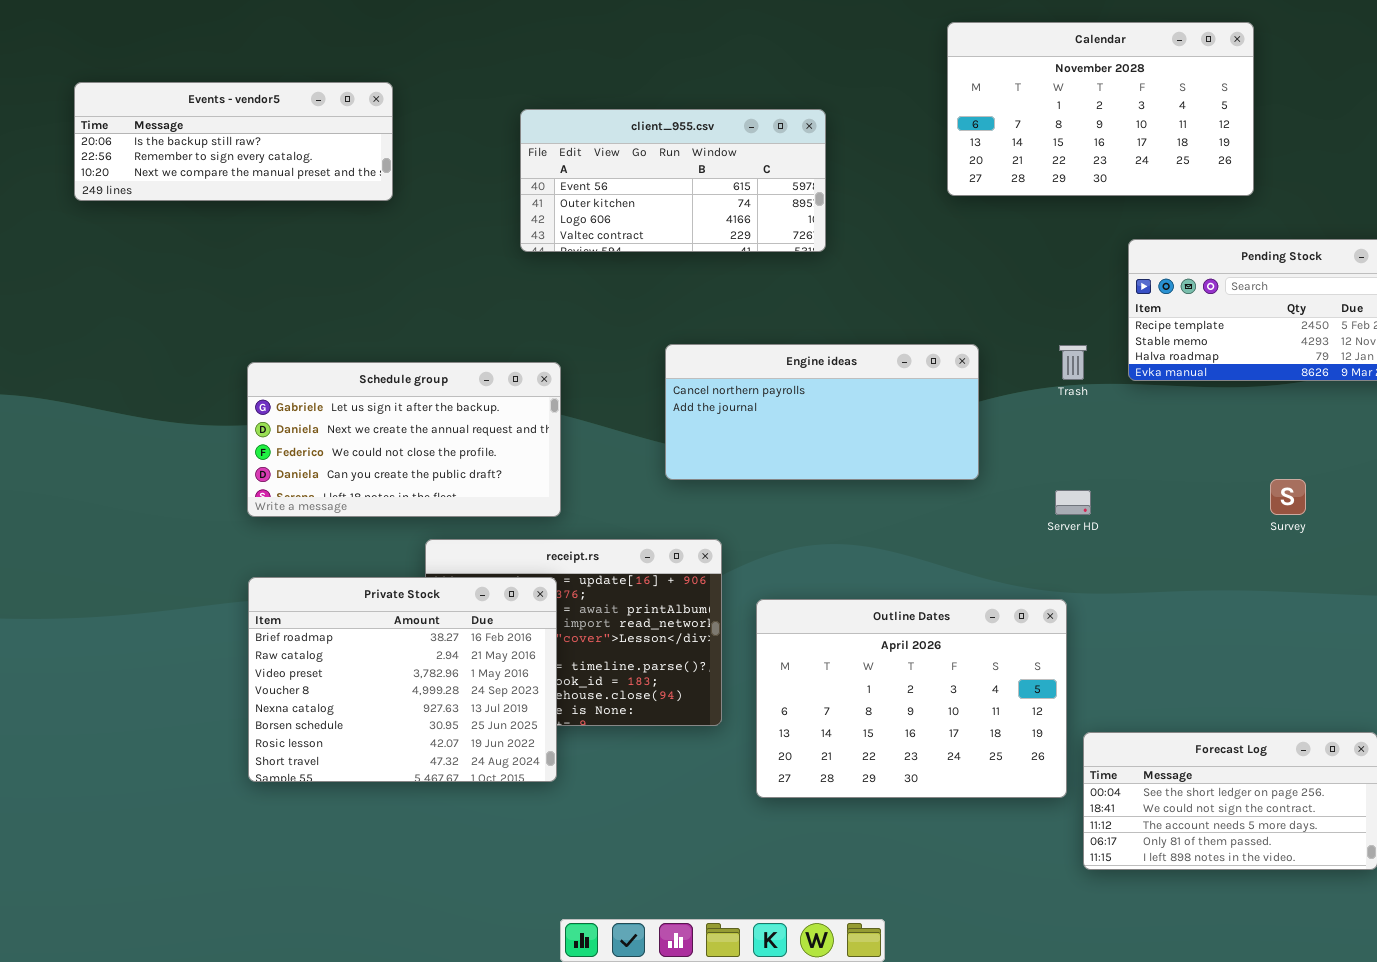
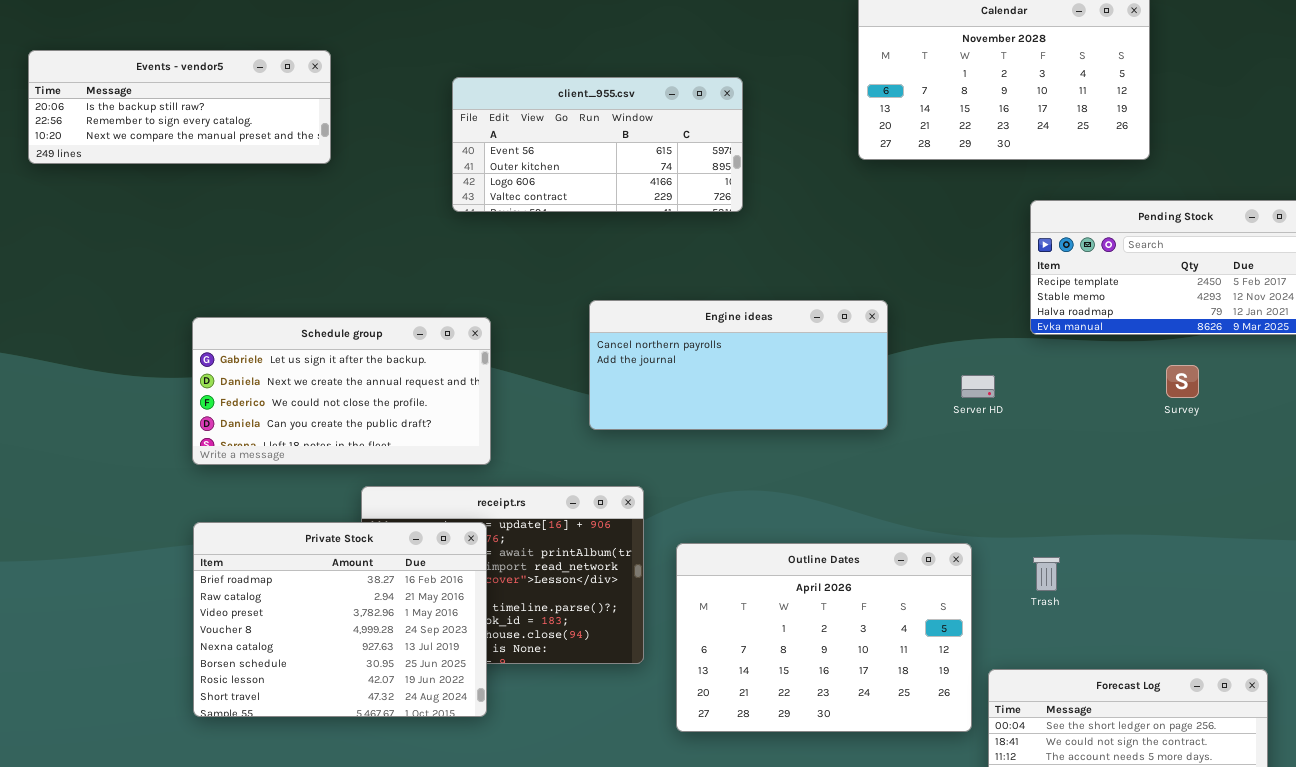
Trash: [1059,345,1087,380] -> [1033,557,1060,591], moved
Survey: [1270,479,1306,515] -> [1166,365,1199,398], moved
Server HD: [1055,490,1091,515] -> [961,375,995,398], moved

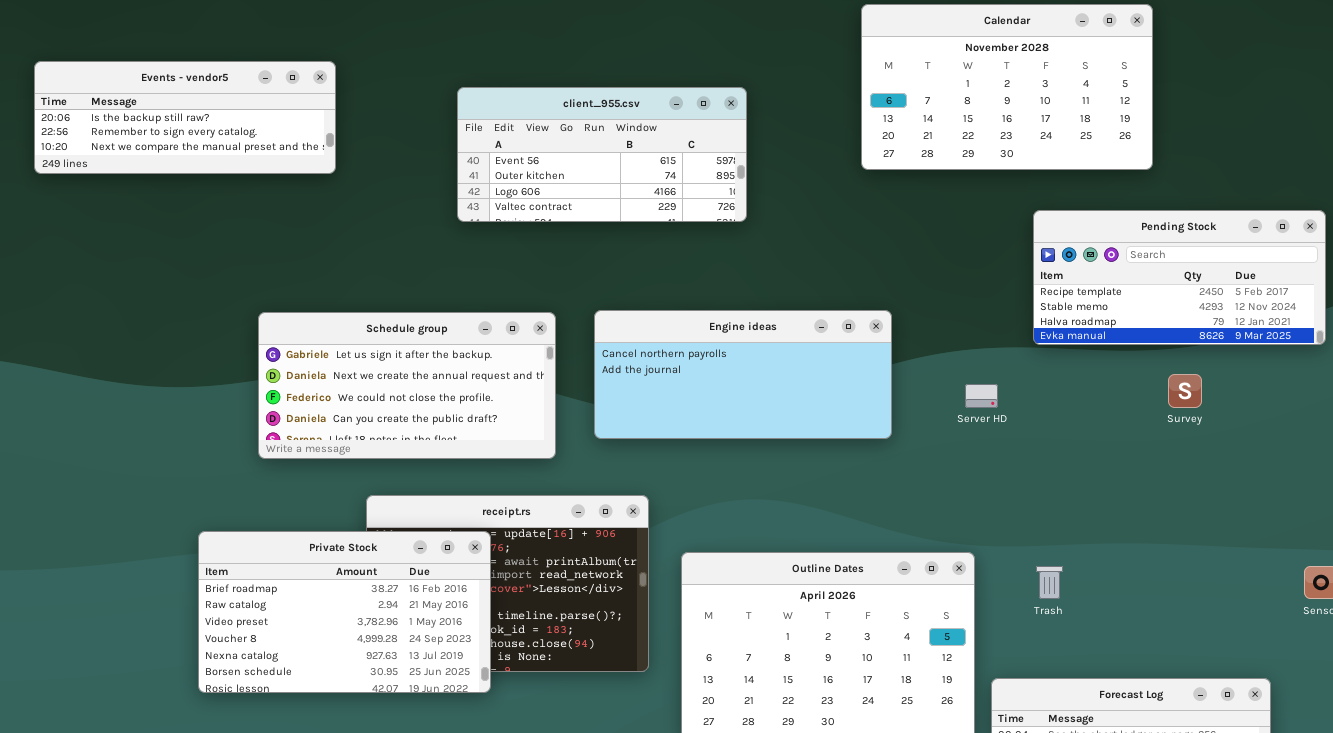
Schedule group: [192,317,491,465] -> [258,312,556,459], moved
Private Stock: [193,522,487,717] -> [198,531,491,693], resized

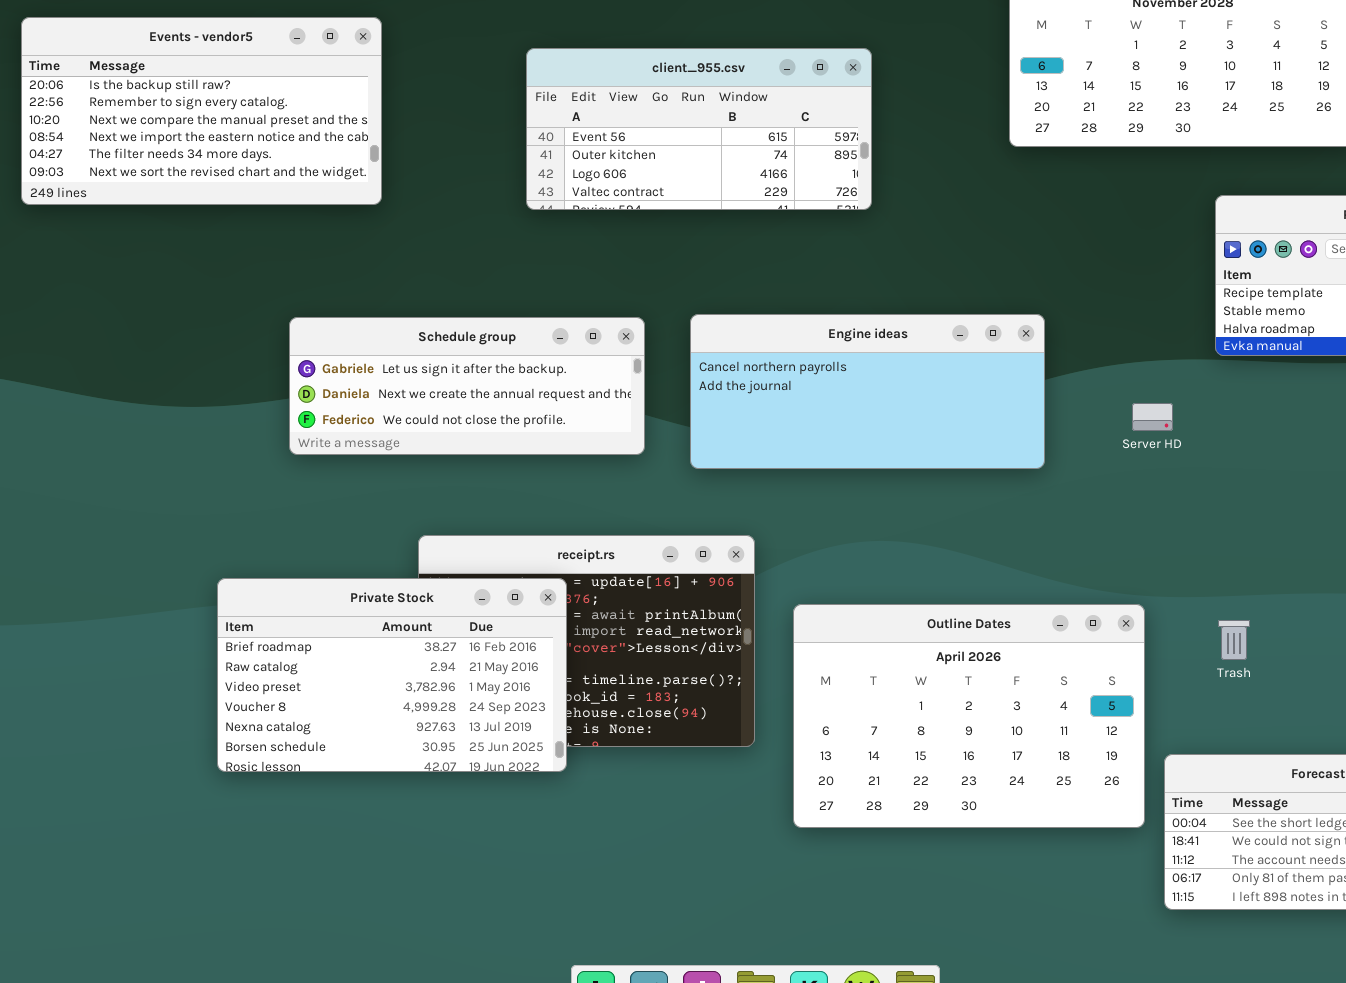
Events - vendor5: [34,61,336,174] -> [21,17,382,205], resized
Schedule group: [258,312,556,459] -> [289,317,645,455], resized

